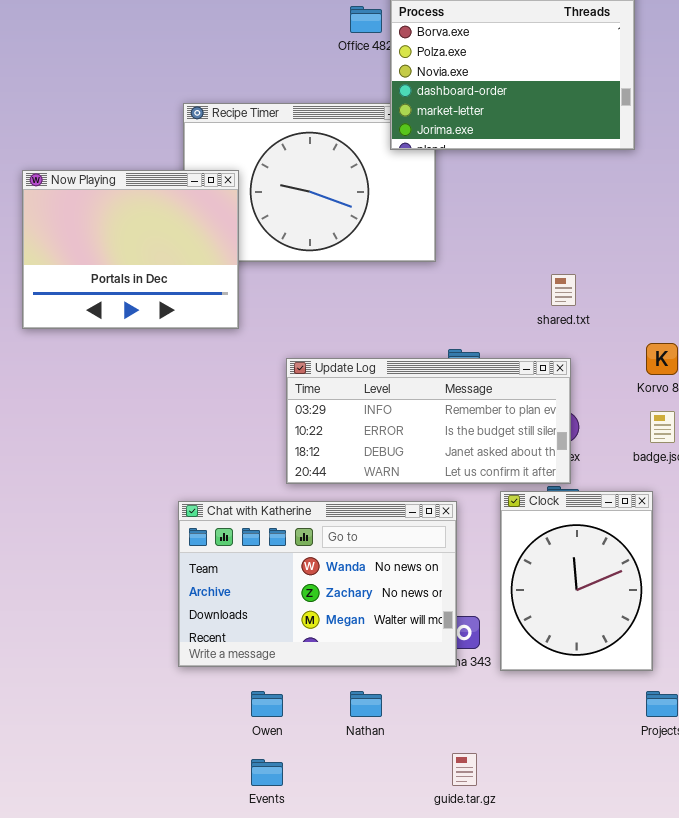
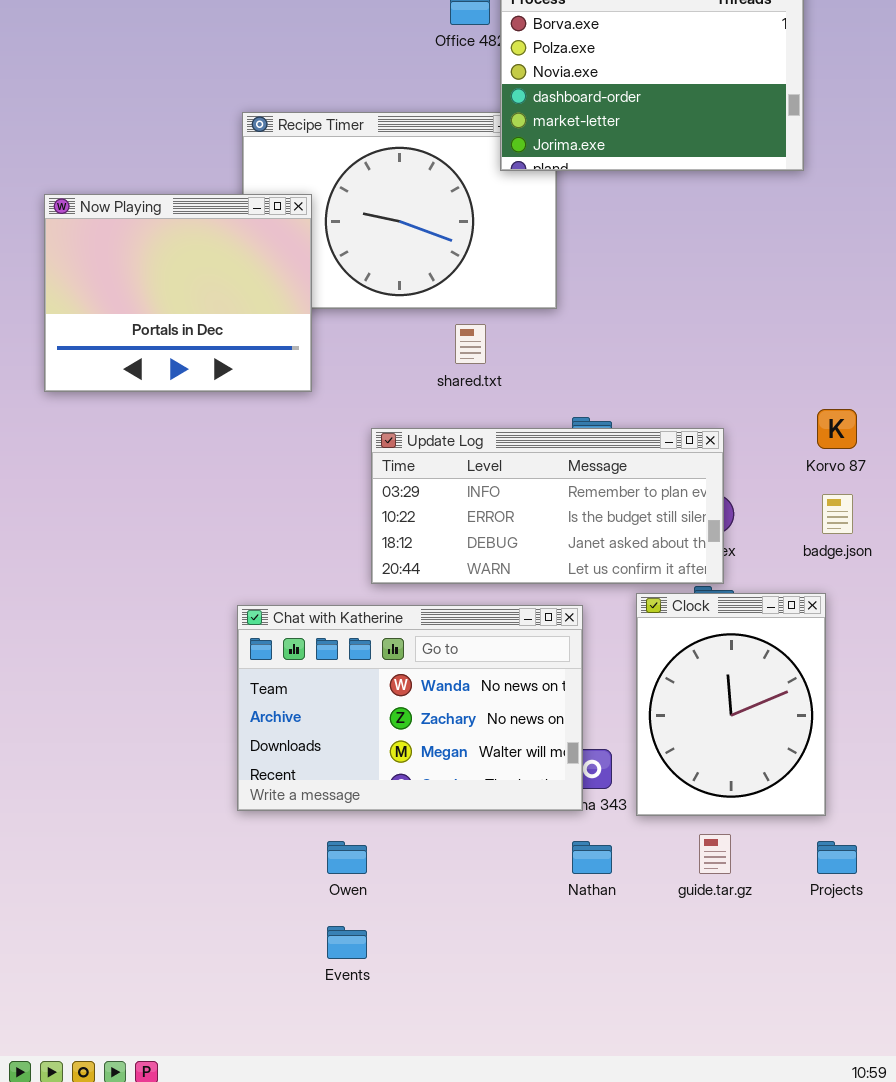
shared.txt: [551,274,576,306] -> [455,324,486,364], moved
Nathan: [350,691,382,717] -> [572,841,612,874], moved
guide.tar.gz: [452,753,477,786] -> [699,834,731,874], moved

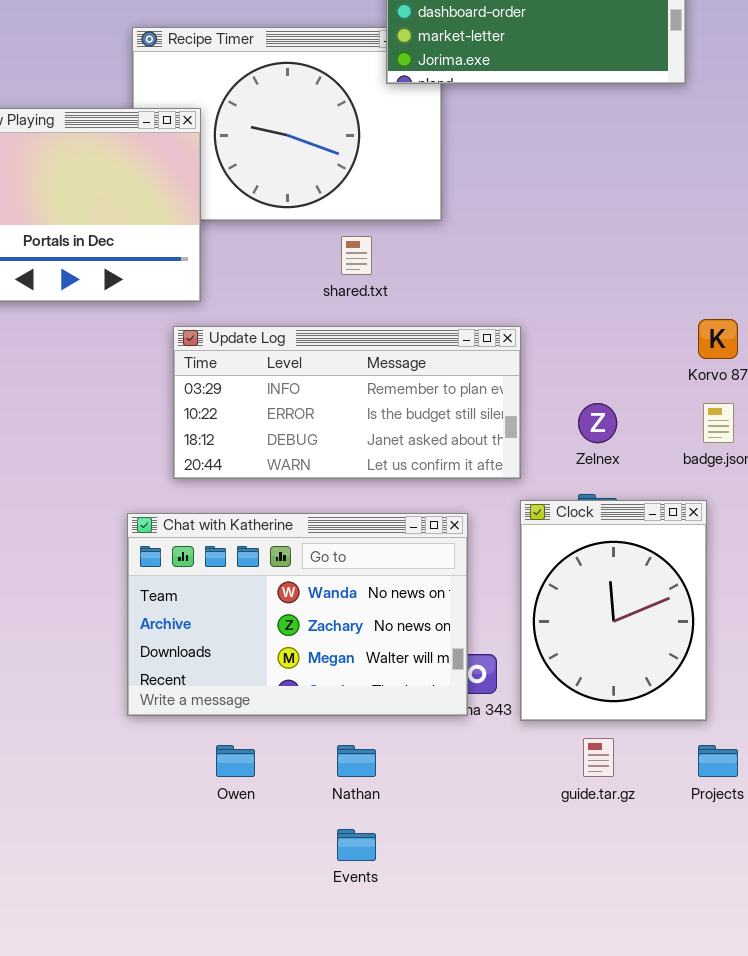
Update Log: [371,428,724,584] -> [173,326,521,479], moved
Nathan: [572,841,612,874] -> [337,745,376,777], moved
Events: [327,926,367,959] -> [337,829,376,861], moved

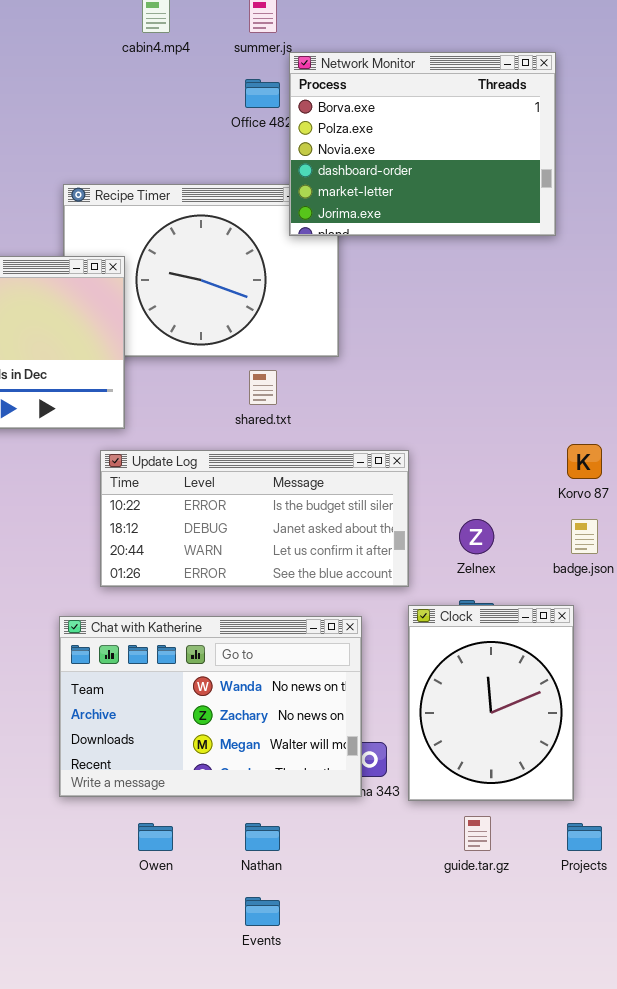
Update Log: [173,326,521,479] -> [100,450,409,587], scrolled down 1 row

